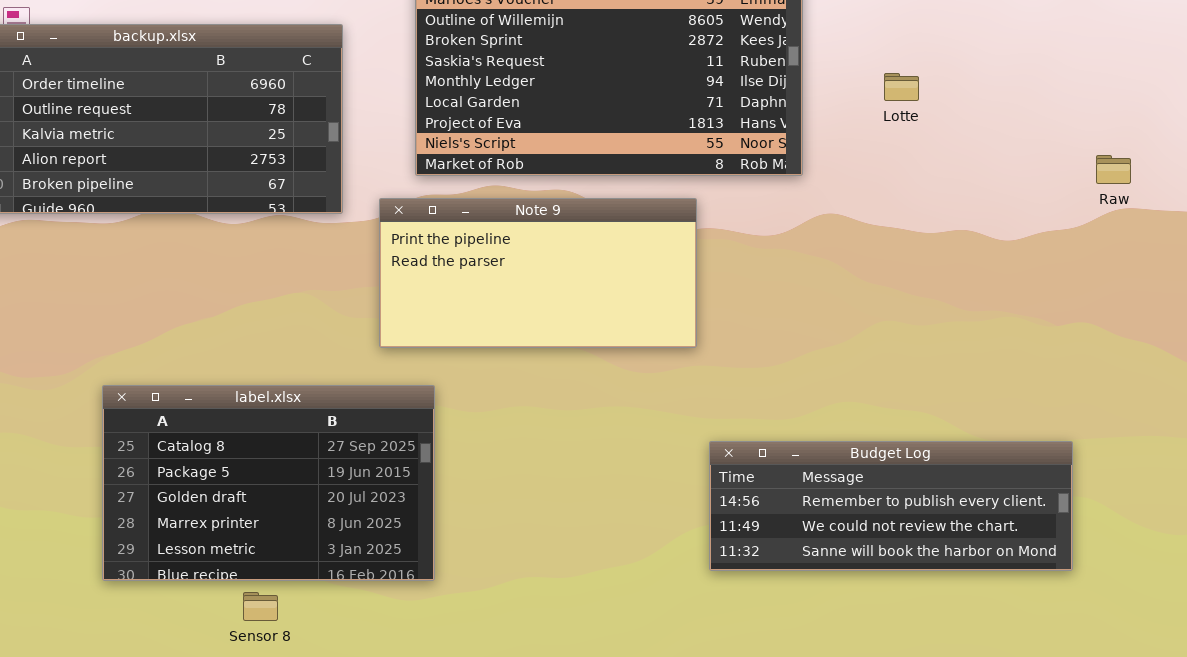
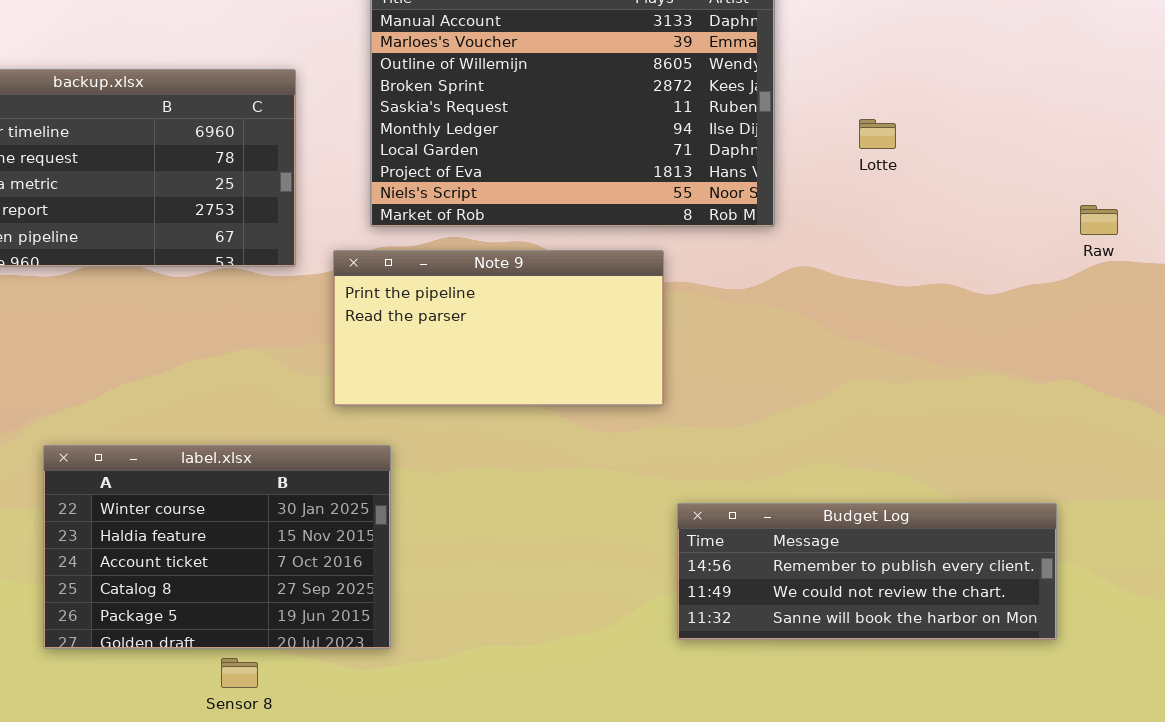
label.xlsx: [102,385,435,581] -> [43,445,391,649], scrolled up 3 rows
Sensor 8: [243,592,278,621] -> [221,658,258,688], moved

